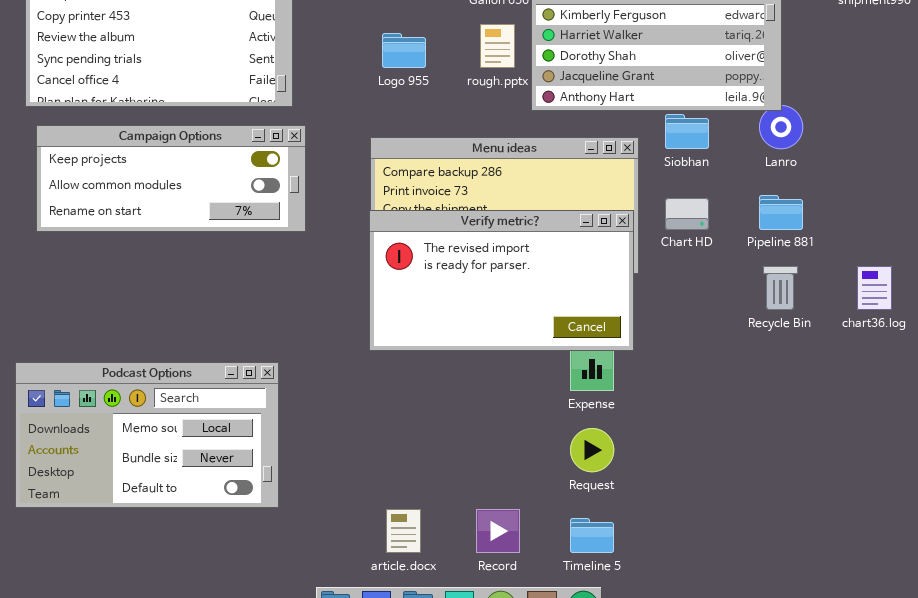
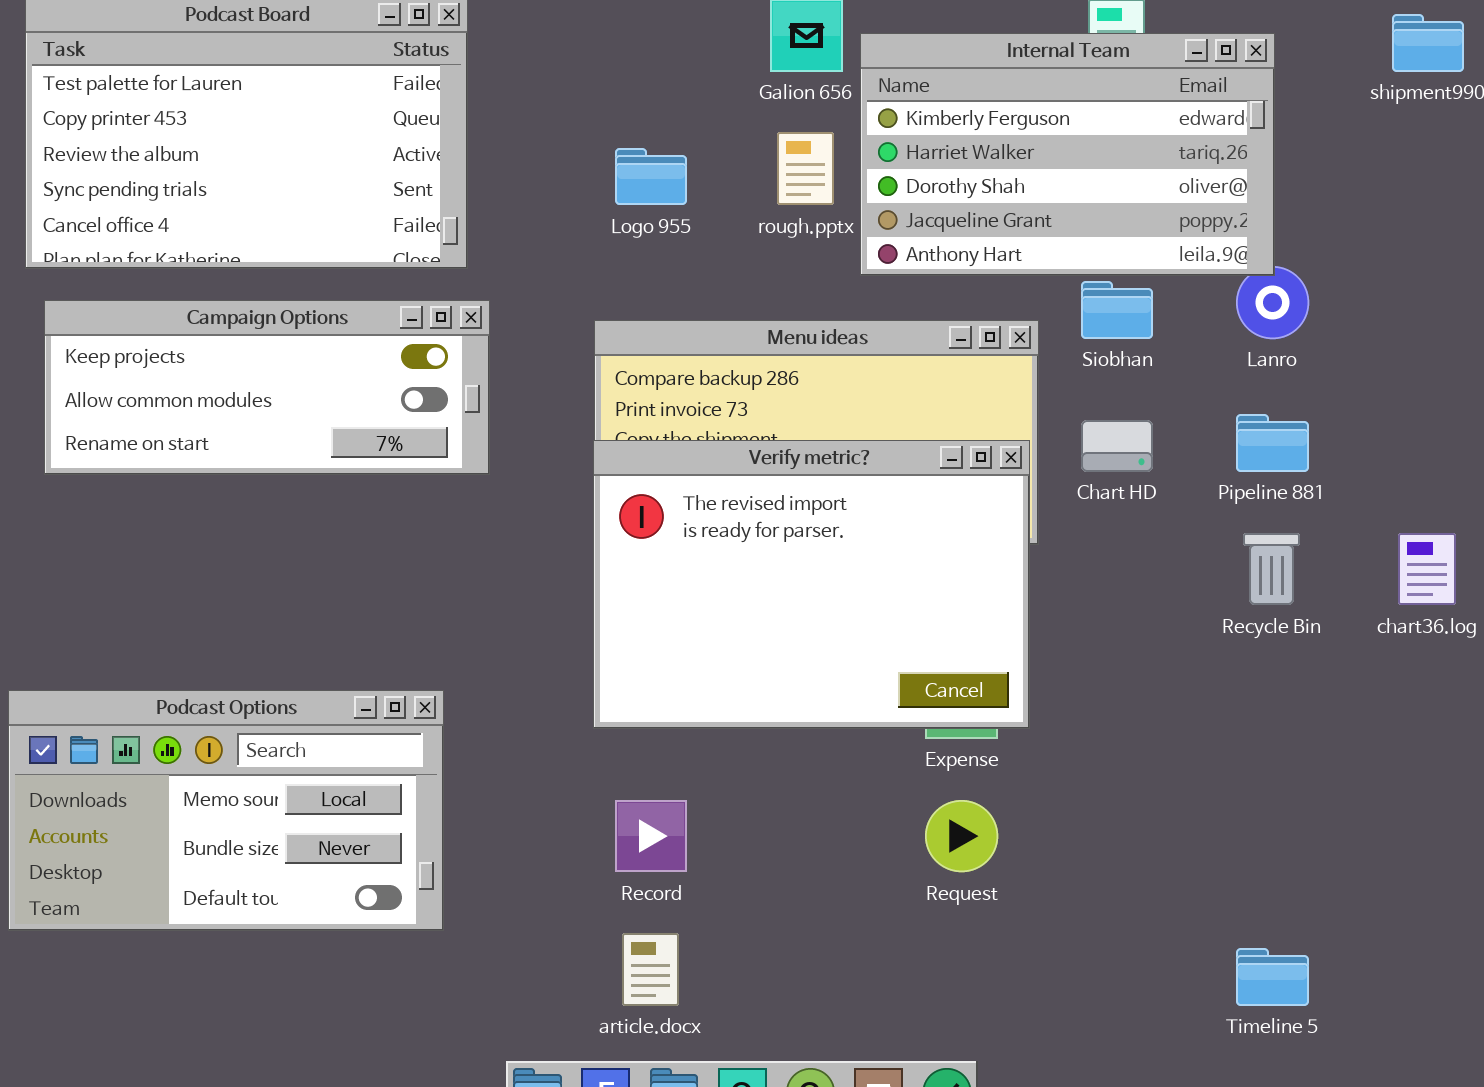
Verify metric?: [369,210,634,351] -> [593,440,1030,729], resized
Record: [476,509,520,553] -> [615,800,687,872], moved
Timeline 5: [570,518,614,553] -> [1236,948,1309,1006], moved

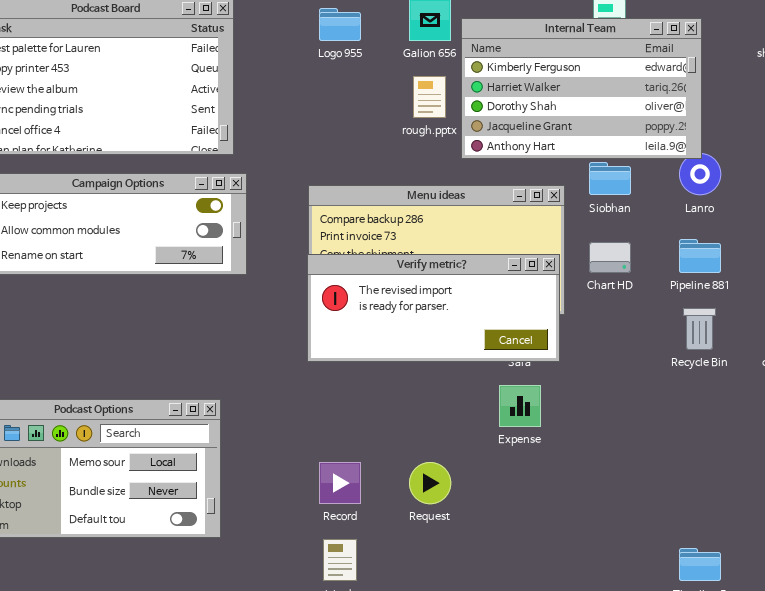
Logo 955: [615,148,687,205] -> [319,8,361,41], moved
Verify metric?: [593,440,1030,729] -> [307,254,560,362], resized
Request: [925,800,998,872] -> [409,462,451,504], moved

